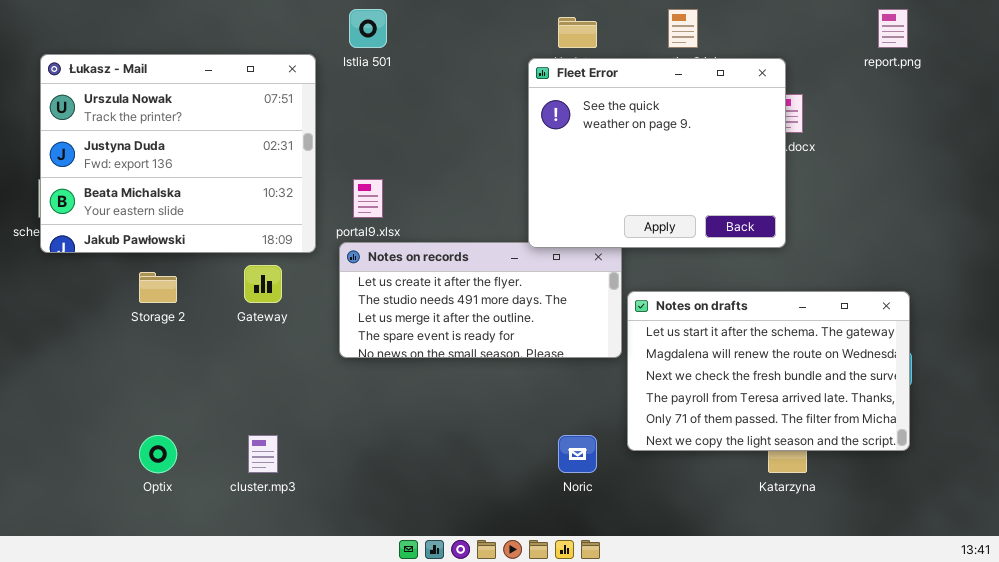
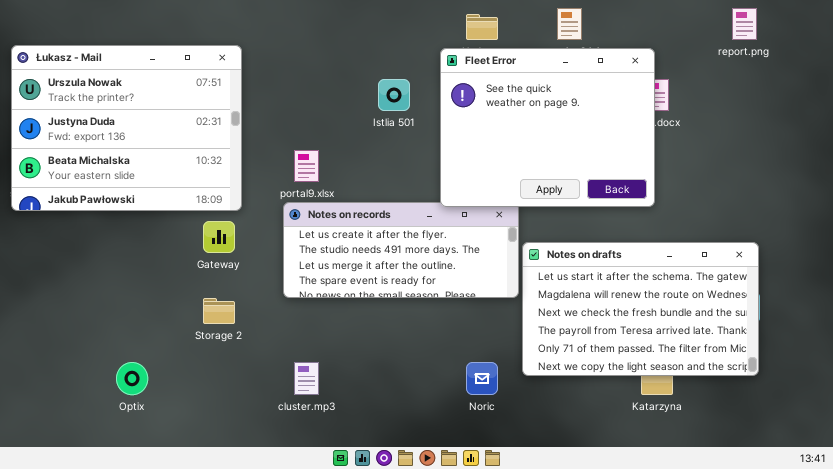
Istlia 501: [349,9,387,48] -> [378,79,410,111], moved
Łukasz - Mail: [40,54,316,253] -> [11,45,242,211], moved
Storage 2: [139,272,177,303] -> [203,298,235,324], moved
cluster.mp3: [248,435,278,473] -> [294,362,319,395], moved

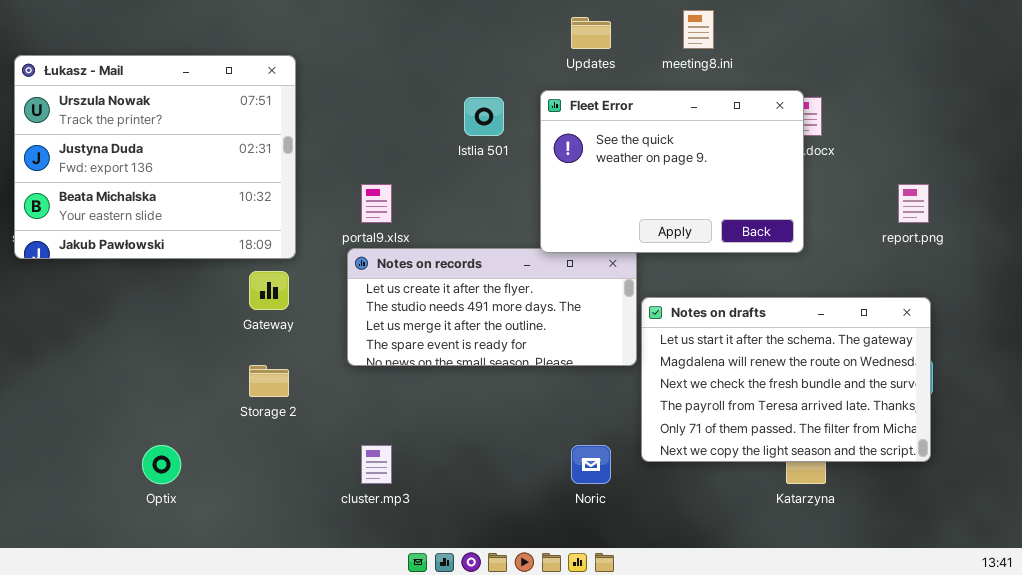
report.png: [732,8,757,40] -> [898,184,929,223], moved
Fleet Error: [440,48,655,207] -> [540,90,804,253], resized

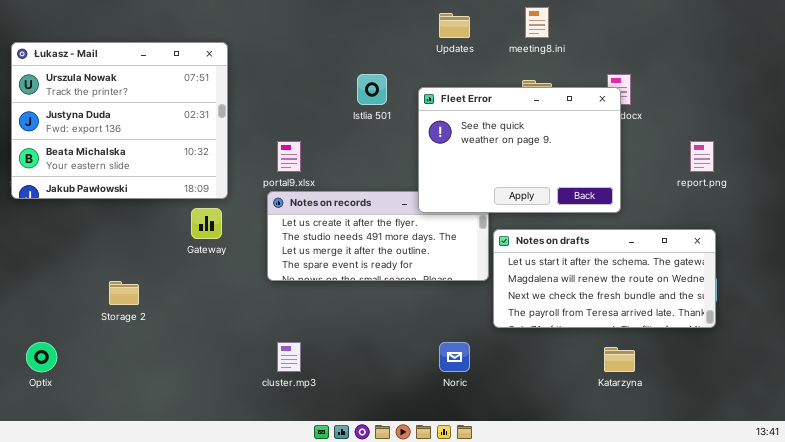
Fleet Error: [540,90,804,253] -> [418,87,621,213], moved
Notes on drafts: [641,297,931,462] -> [493,229,716,328], resized
Storage 2: [249,365,289,397] -> [109,281,139,305], moved
Optix: [142,445,181,484] -> [26,342,57,372], moved

